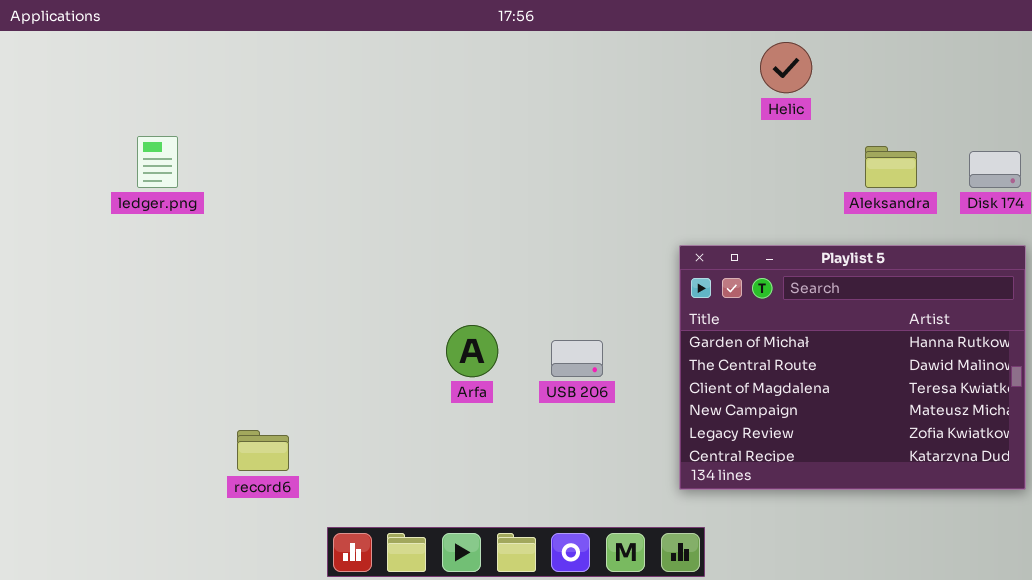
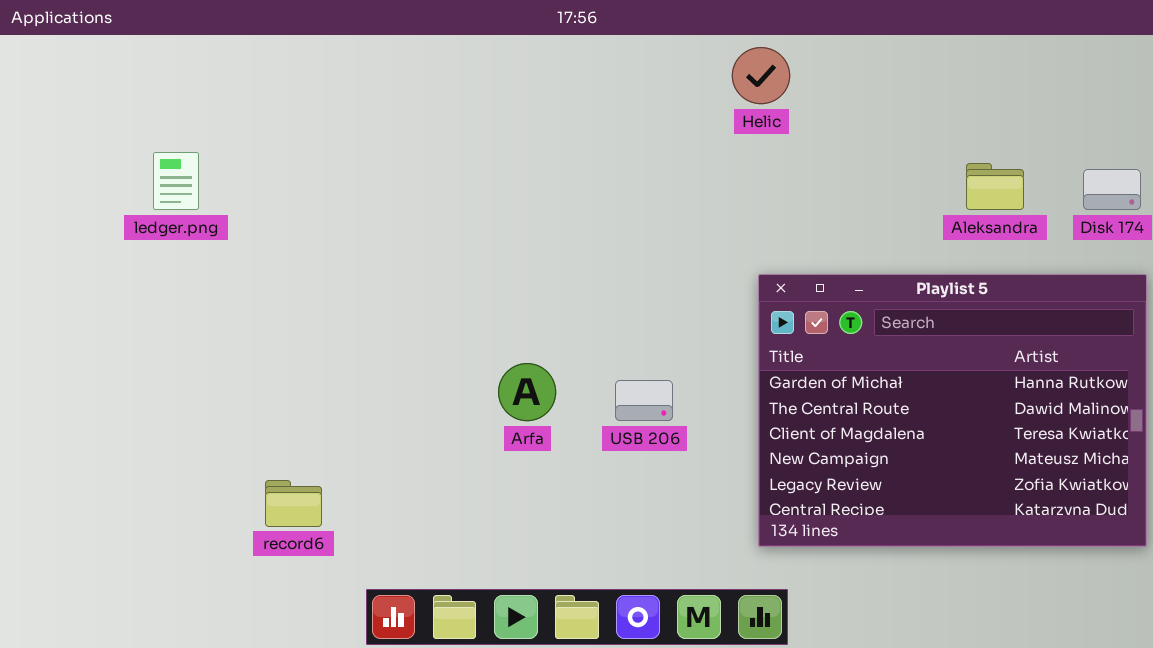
Helic: [760,42,812,93] -> [732,47,790,104], moved

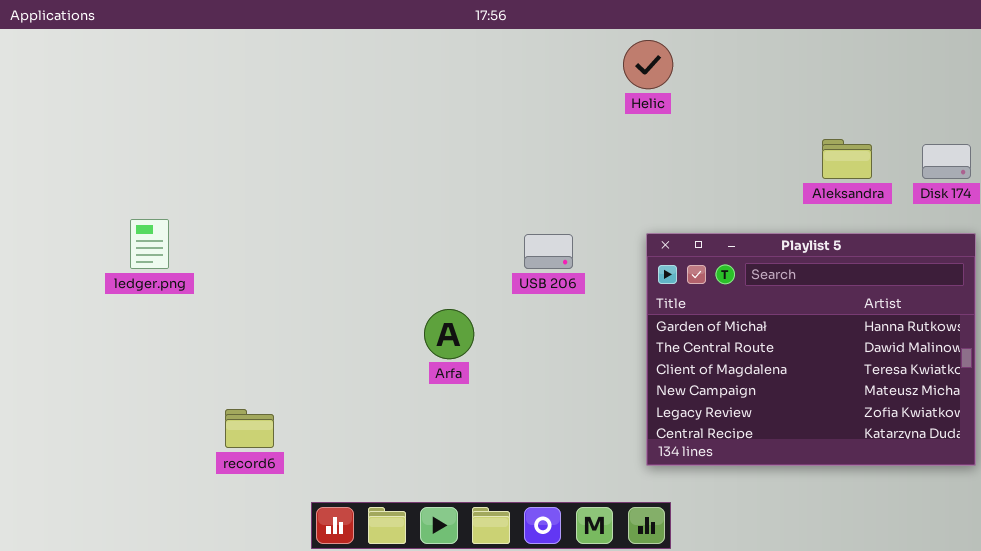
ledger.png: [153,152,199,210] -> [130,219,169,269], moved
USB 206: [615,380,673,421] -> [524,234,573,269], moved

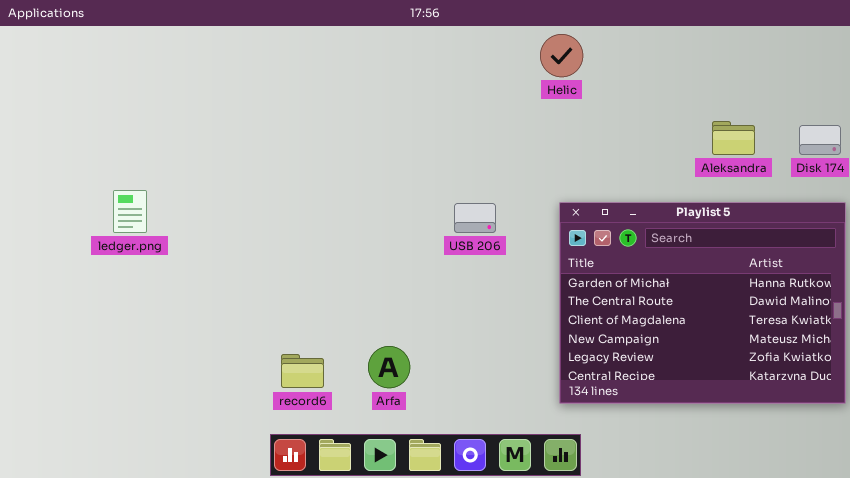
Arfa: [424,309,474,359] -> [368,346,410,388], moved
record6: [225,409,274,448] -> [281,354,324,388], moved

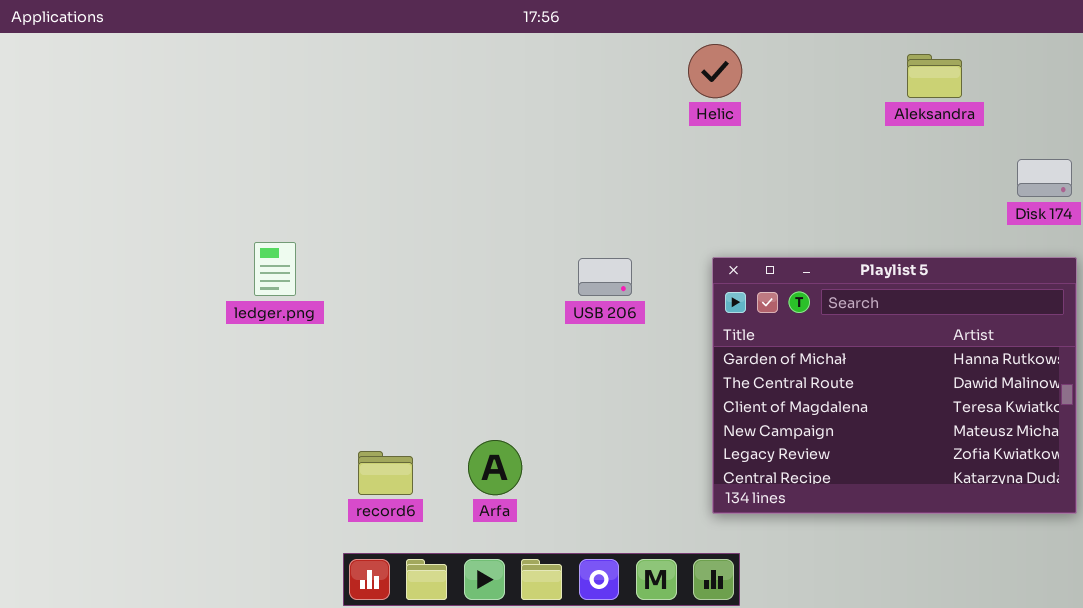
Aleksandra: [712,121,755,155] -> [907,54,962,98], moved
ledger.png: [113,190,147,233] -> [254,242,296,296], moved

